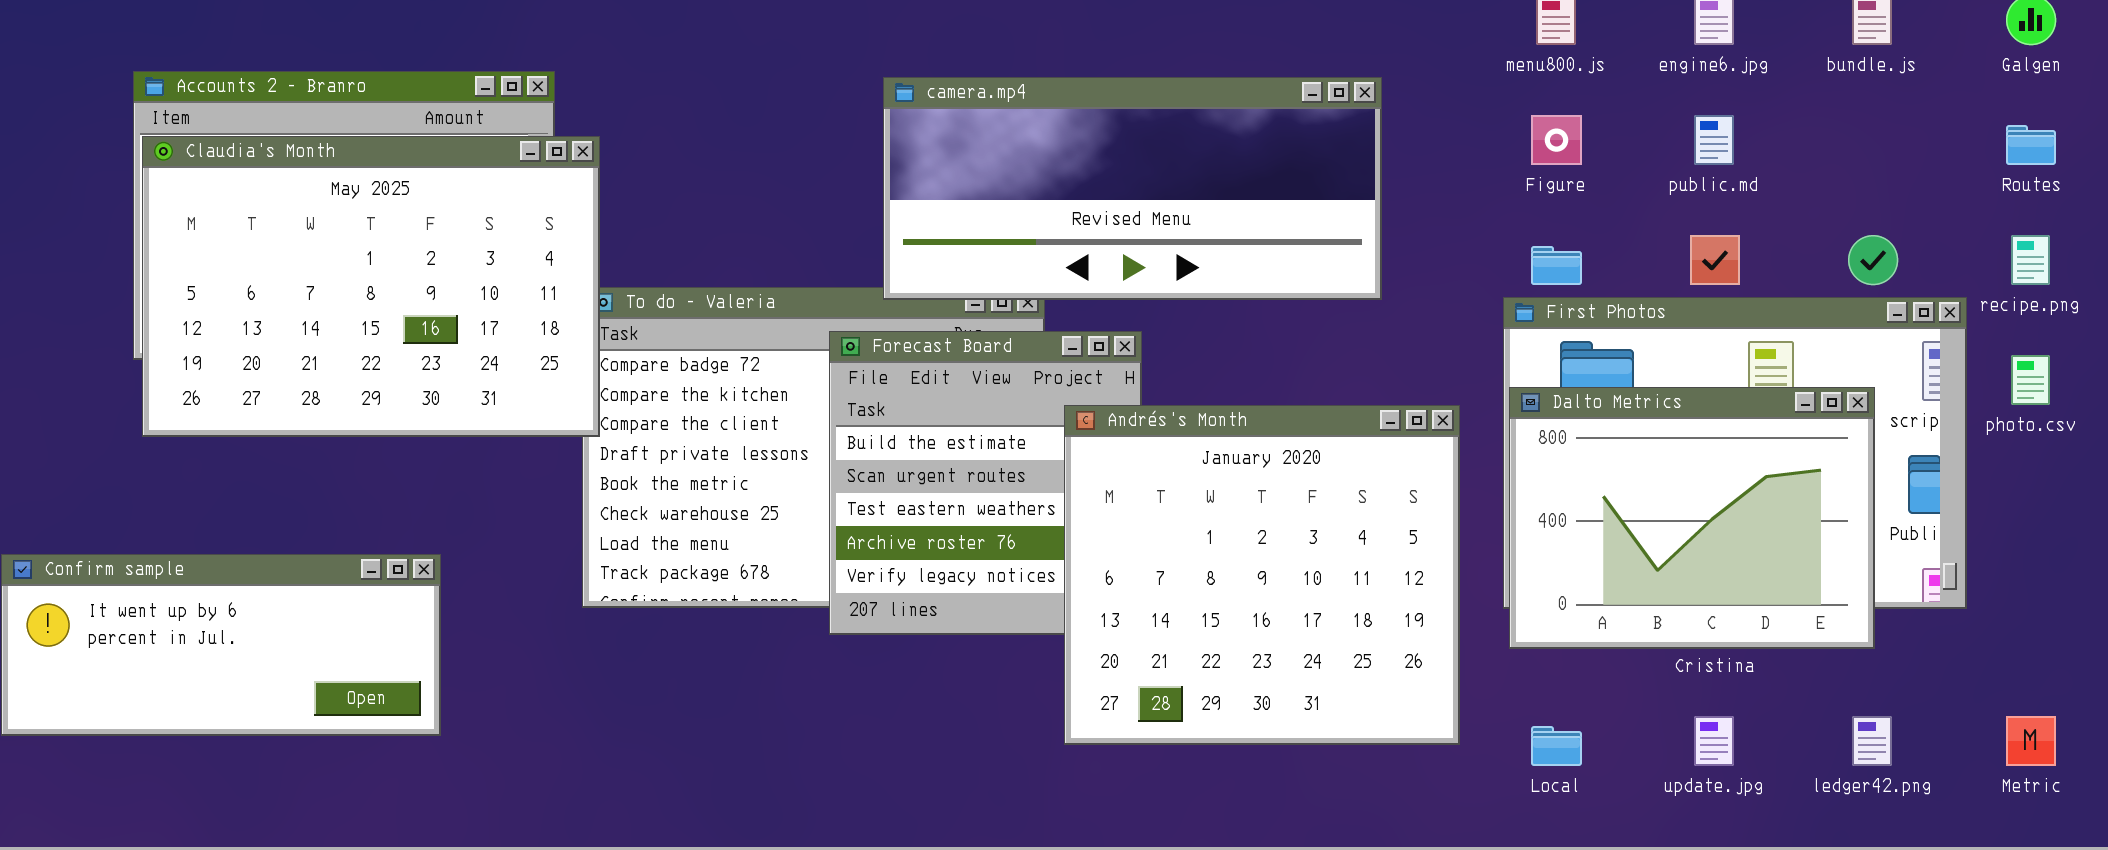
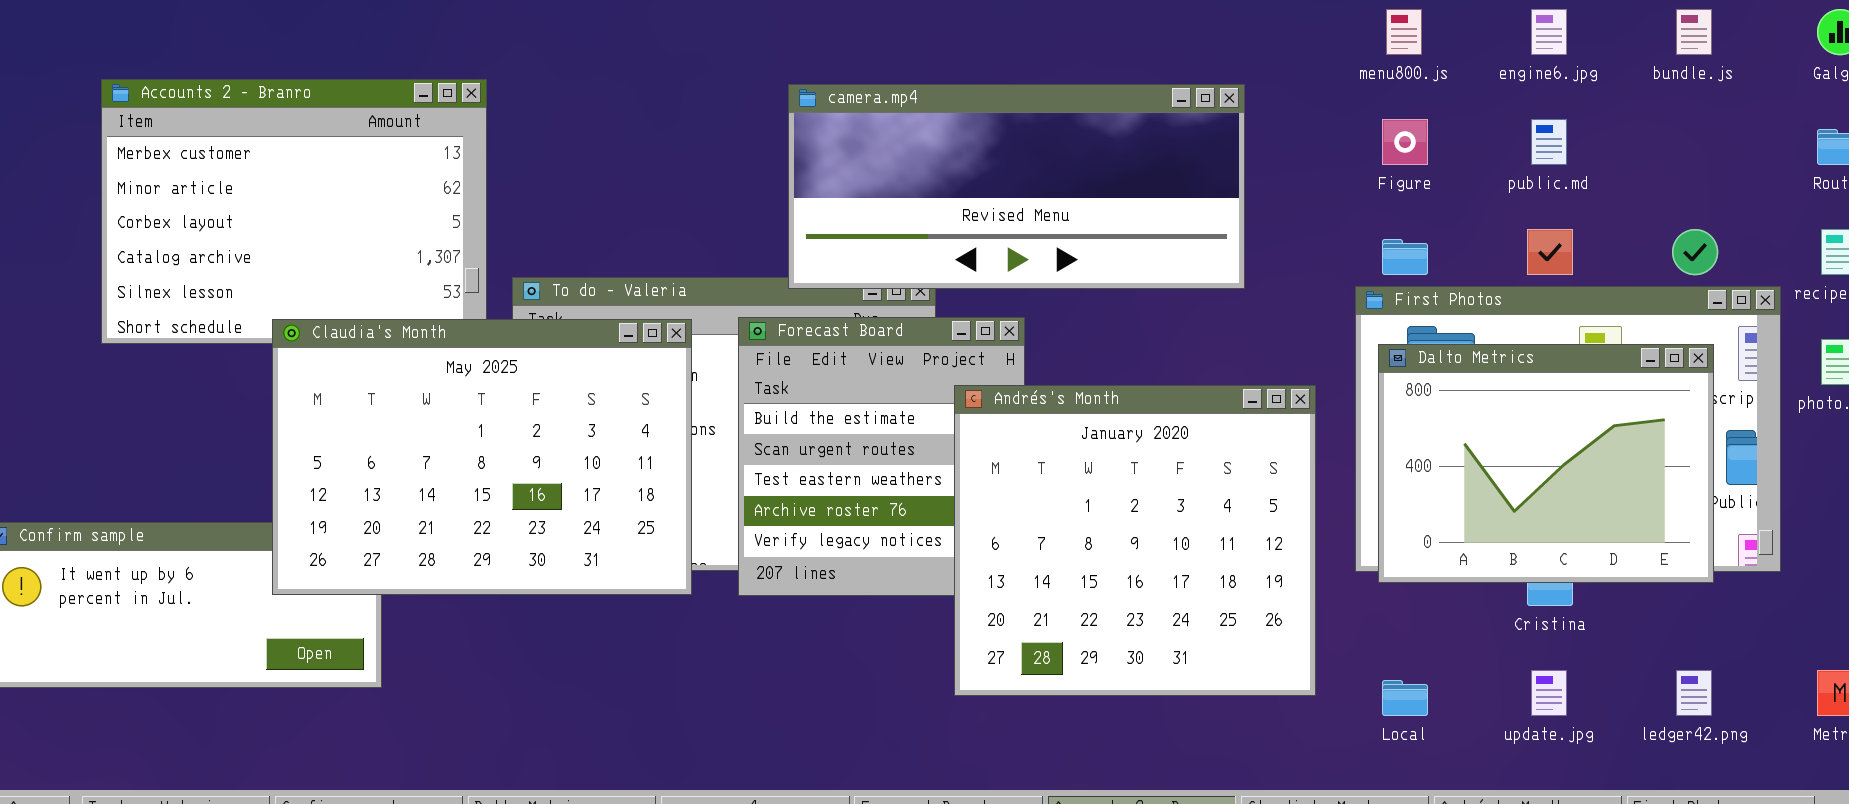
Claudia's Month: [142,136,600,437] -> [272,319,692,595], moved
Dalto Metrics: [1509,387,1875,649] -> [1378,344,1714,583], moved

